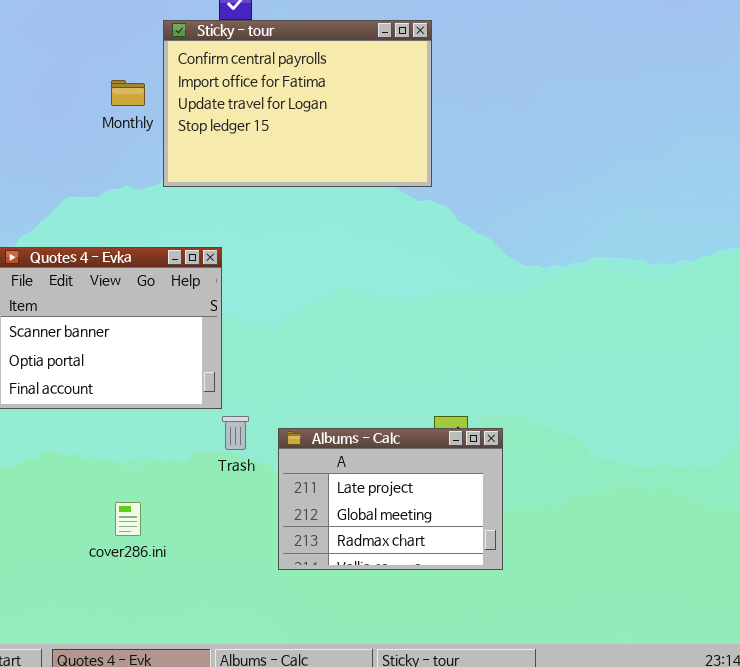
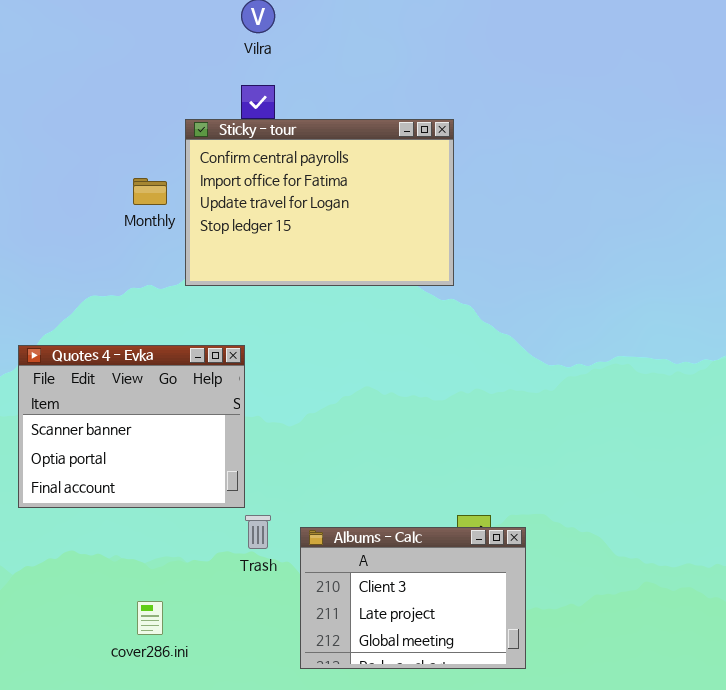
Albums - Calc: [278,428,503,570] -> [300,527,526,669], scrolled up 1 row

